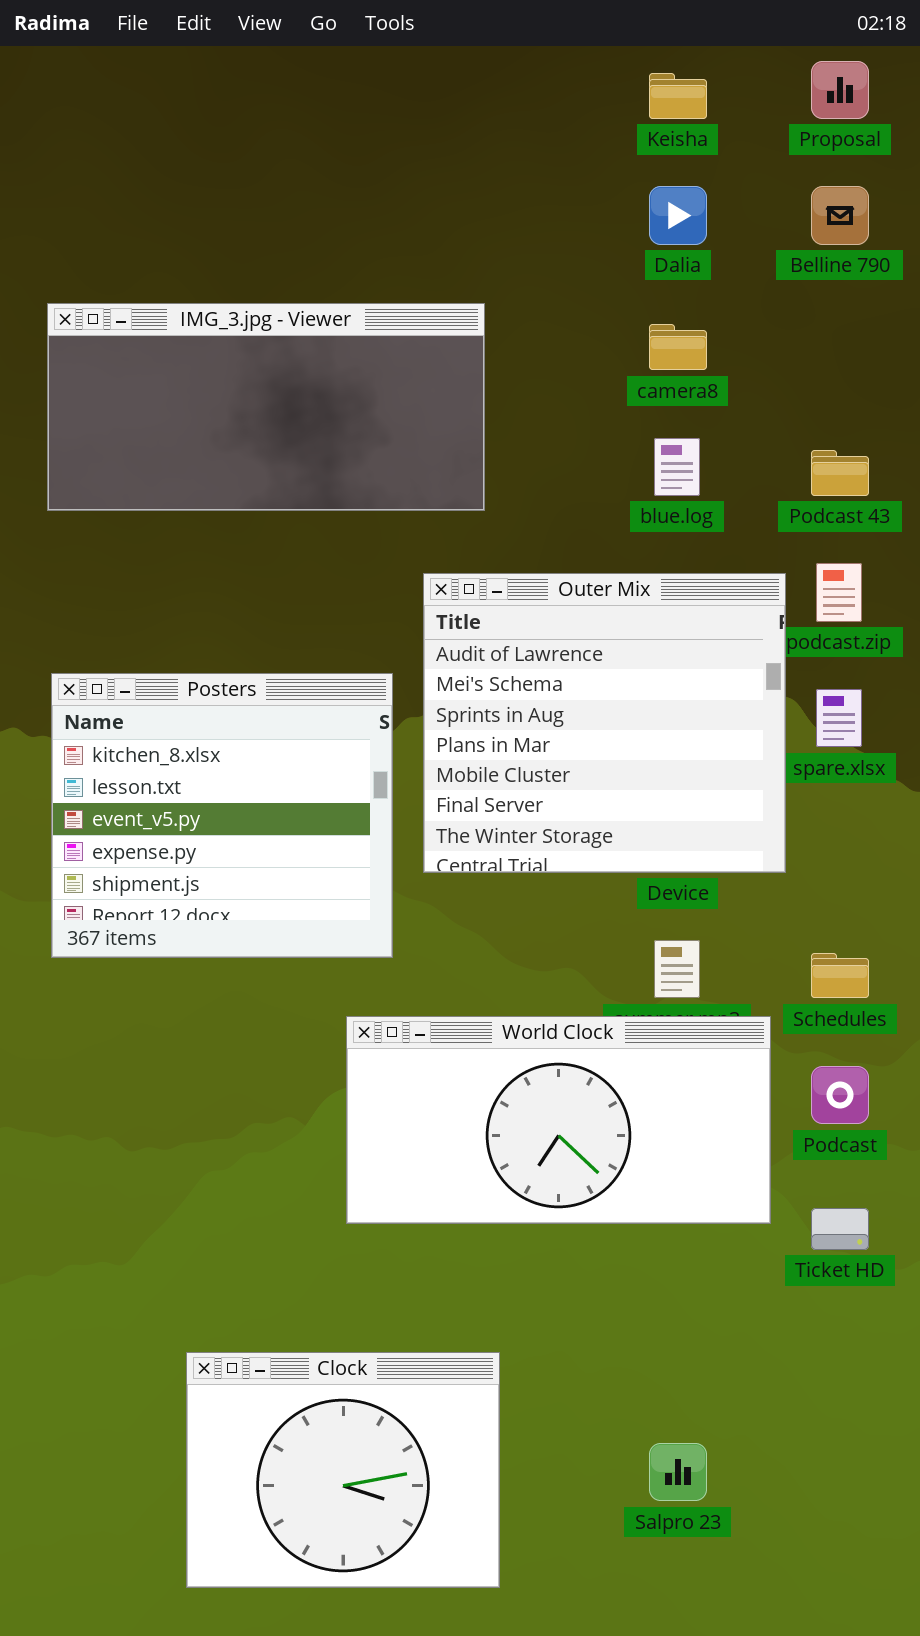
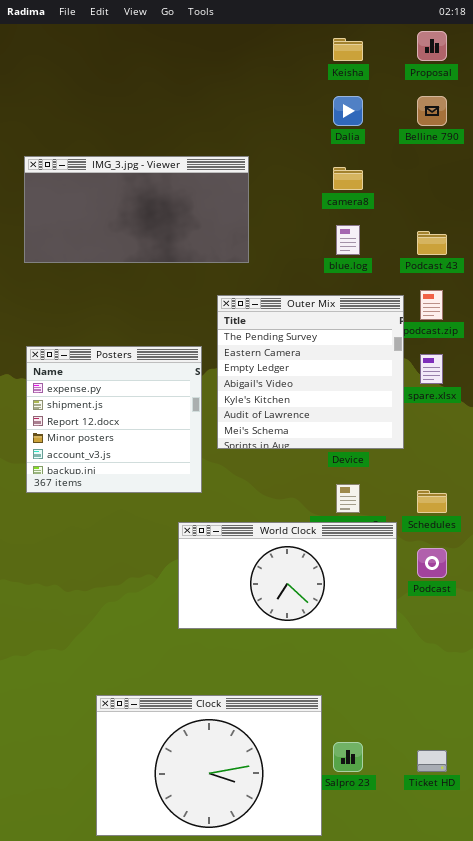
Outer Mix: [423,573,786,873] -> [217,295,404,449], scrolled up 5 rows
Posters: [51,673,393,958] -> [26,346,202,493], scrolled down 3 rows
Ticket HD: [811,1208,869,1250] -> [417,750,447,772], moved
Clock: [186,1352,500,1588] -> [96,695,322,836], resized

